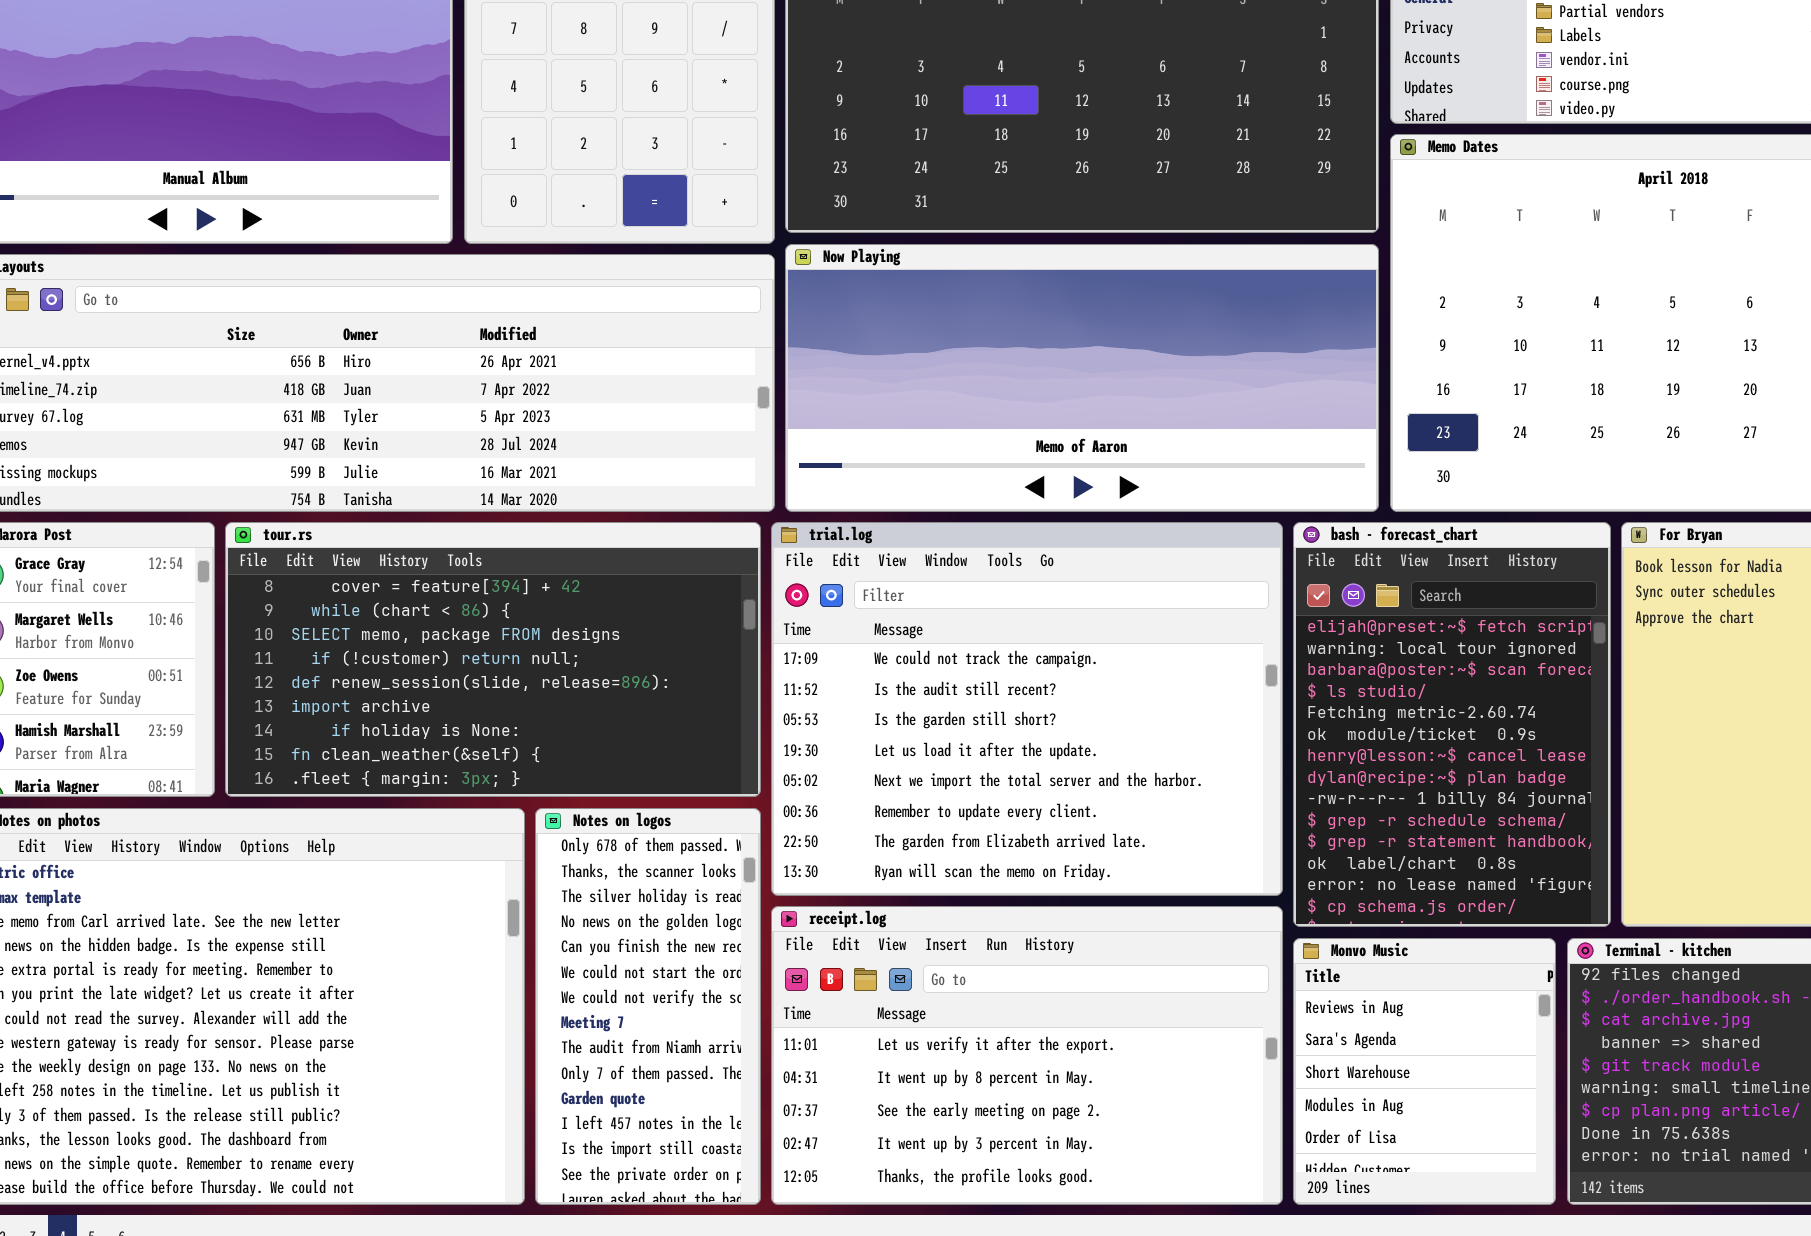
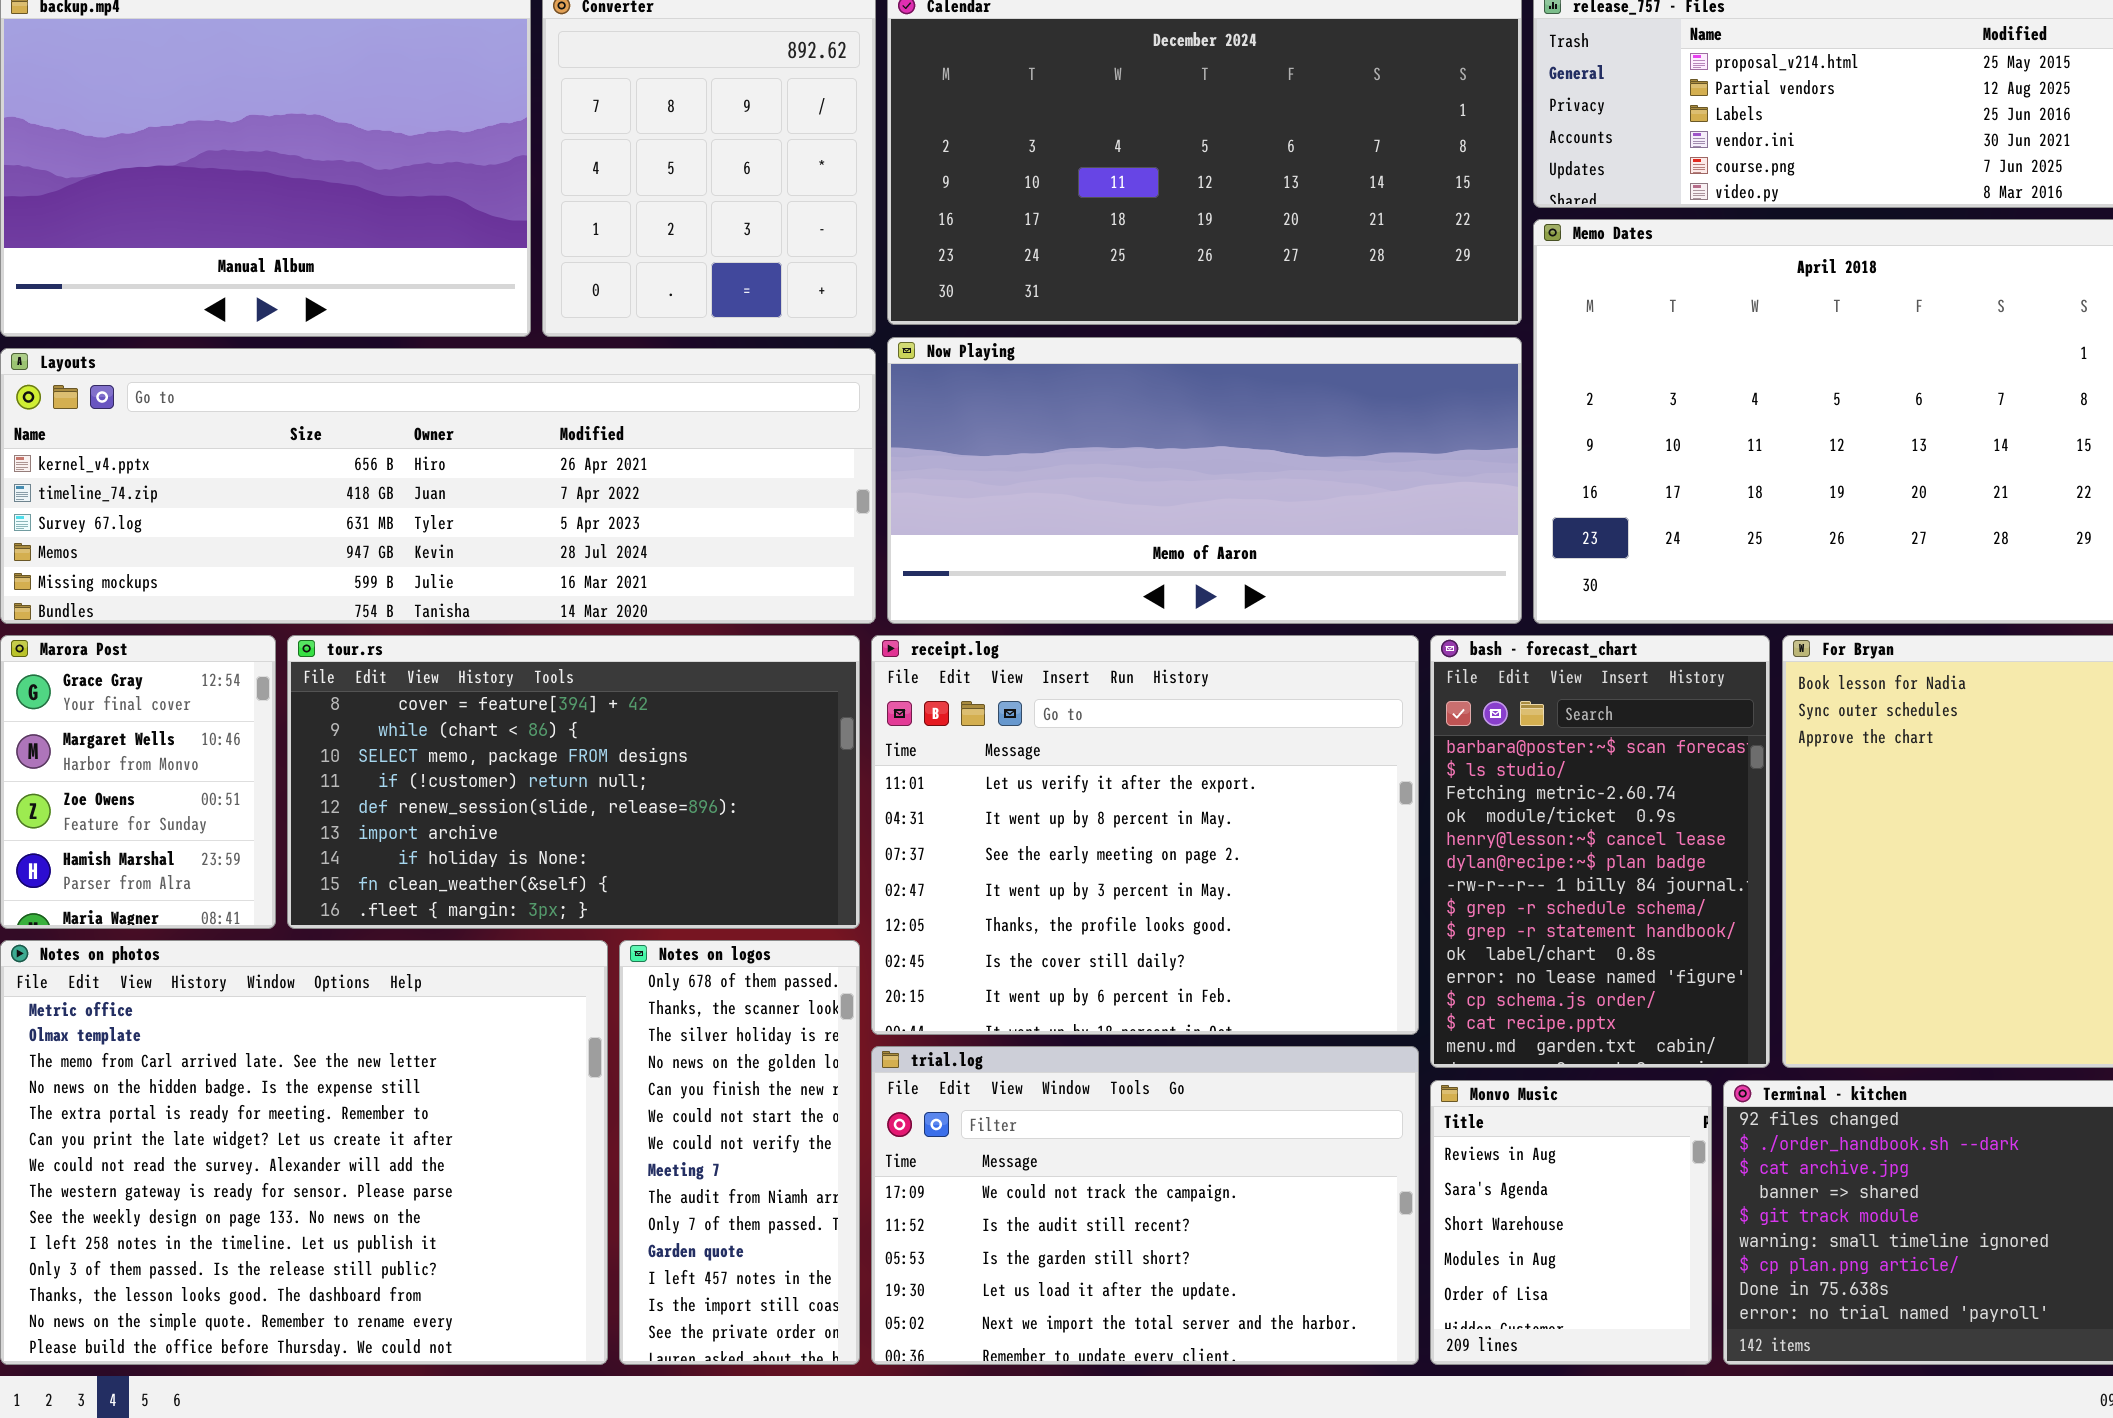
trial.log: [771,522,1283,896] -> [871,1046,1419,1365], moved, resized
bash - forecast_chart: [1293,522,1611,927] -> [1430,635,1770,1068], scrolled down 2 rows
receipt.log: [771,906,1283,1205] -> [871,635,1419,1035], moved, resized

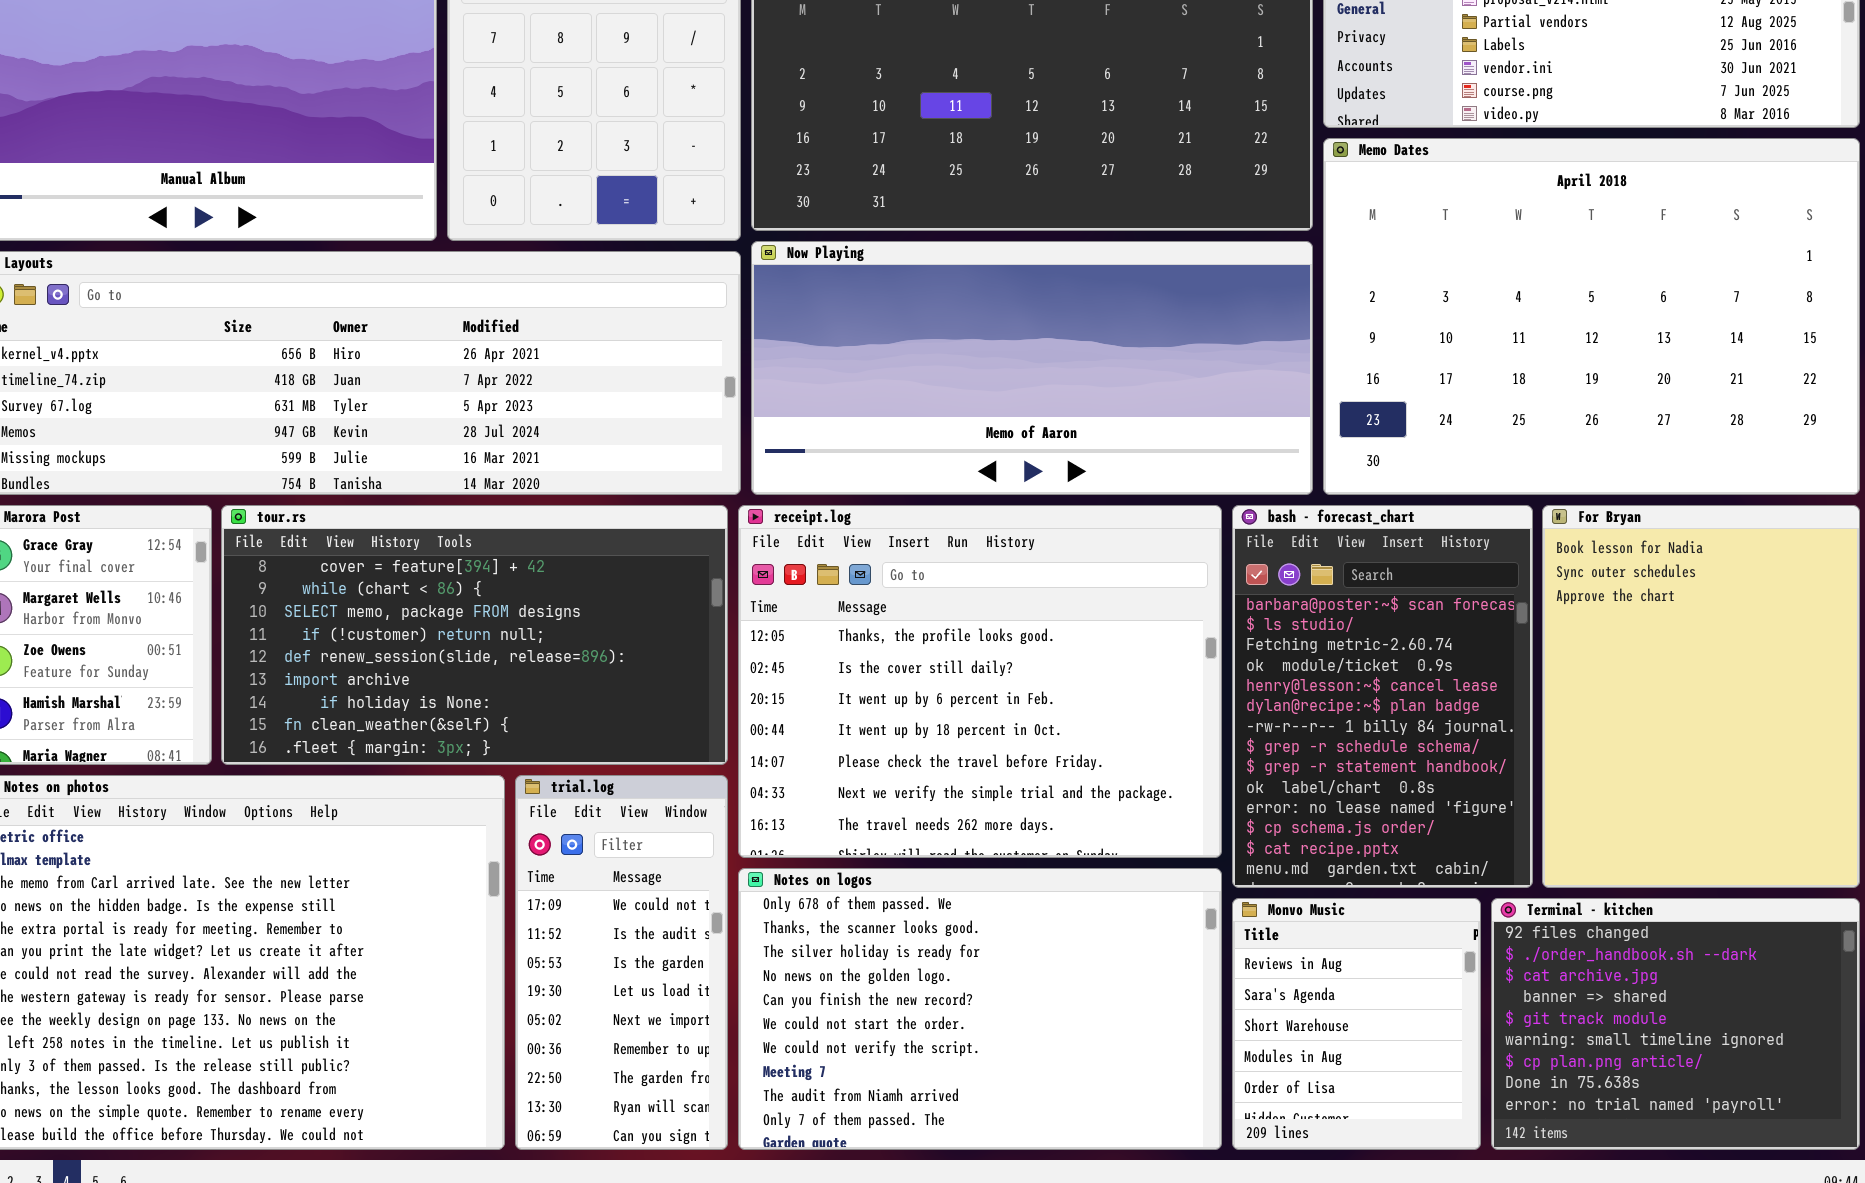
receipt.log: [871,635,1419,1035] -> [738,505,1222,858], scrolled down 4 rows
Notes on logos: [619,940,860,1365] -> [738,868,1222,1150], moved, resized
trial.log: [871,1046,1419,1365] -> [515,775,728,1150], moved, resized

